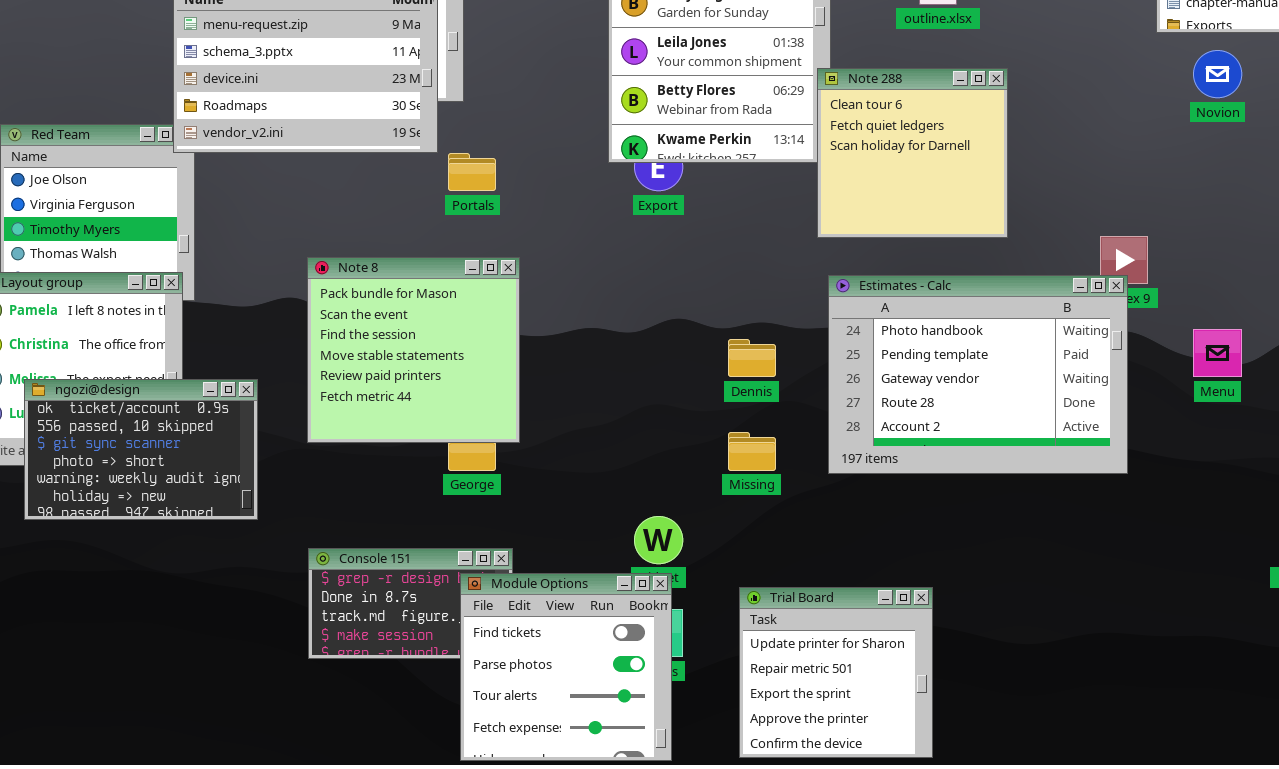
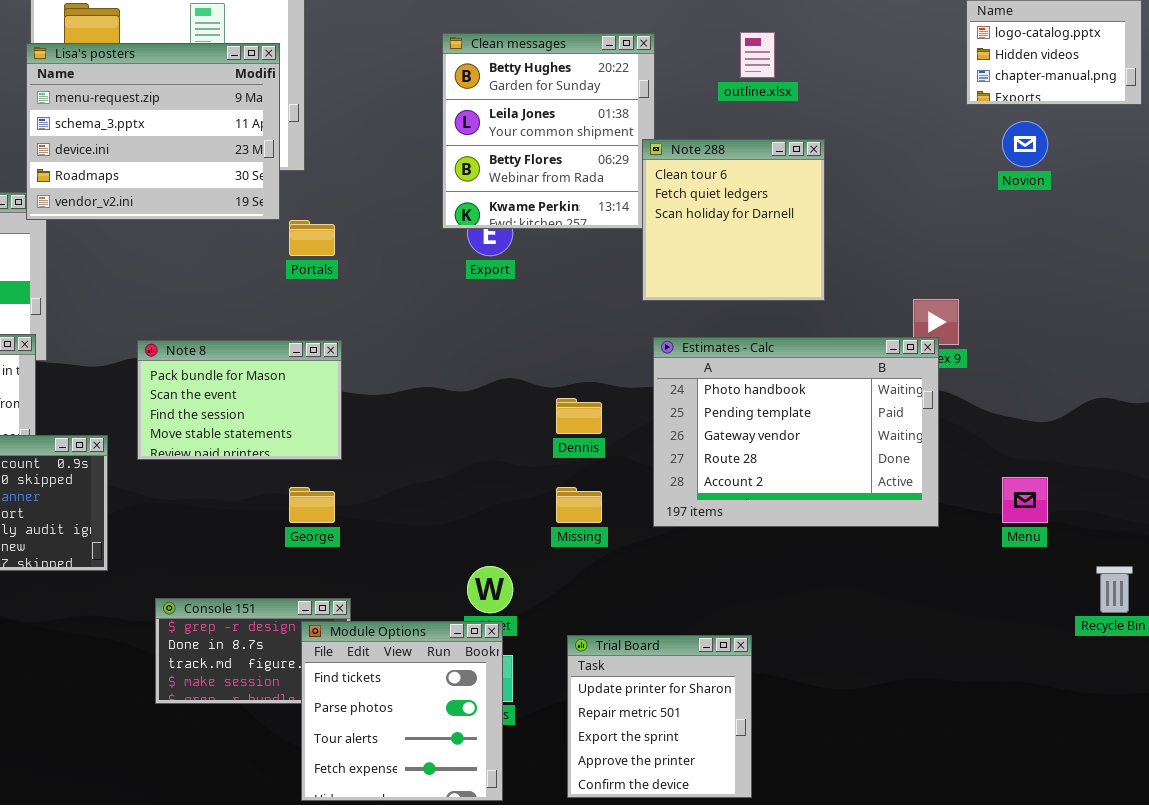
Note 8: [307,257,520,443] -> [137,340,342,460], moved, resized
Menu: [1193,329,1242,377] -> [1002,477,1048,523], moved

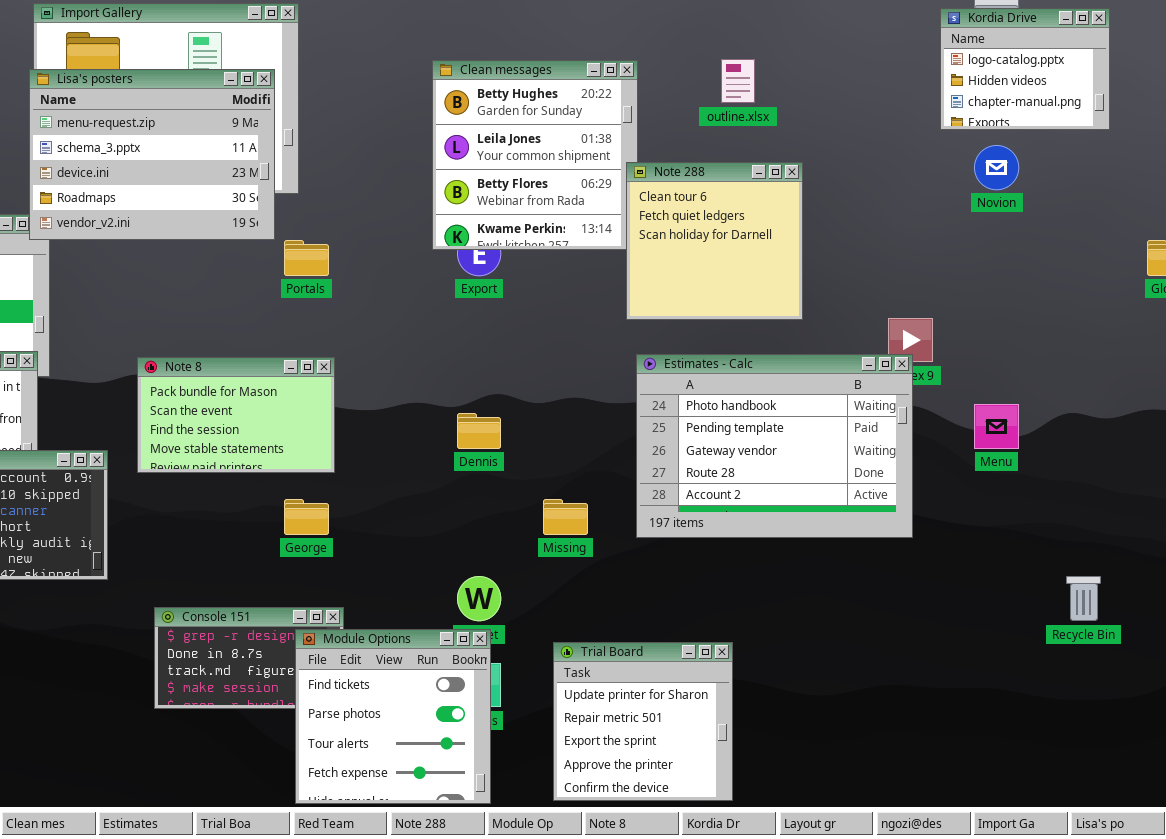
Dennis: [556,398,602,434] -> [457,413,501,449], moved
Menu: [1002,477,1048,523] -> [974,404,1019,449], moved

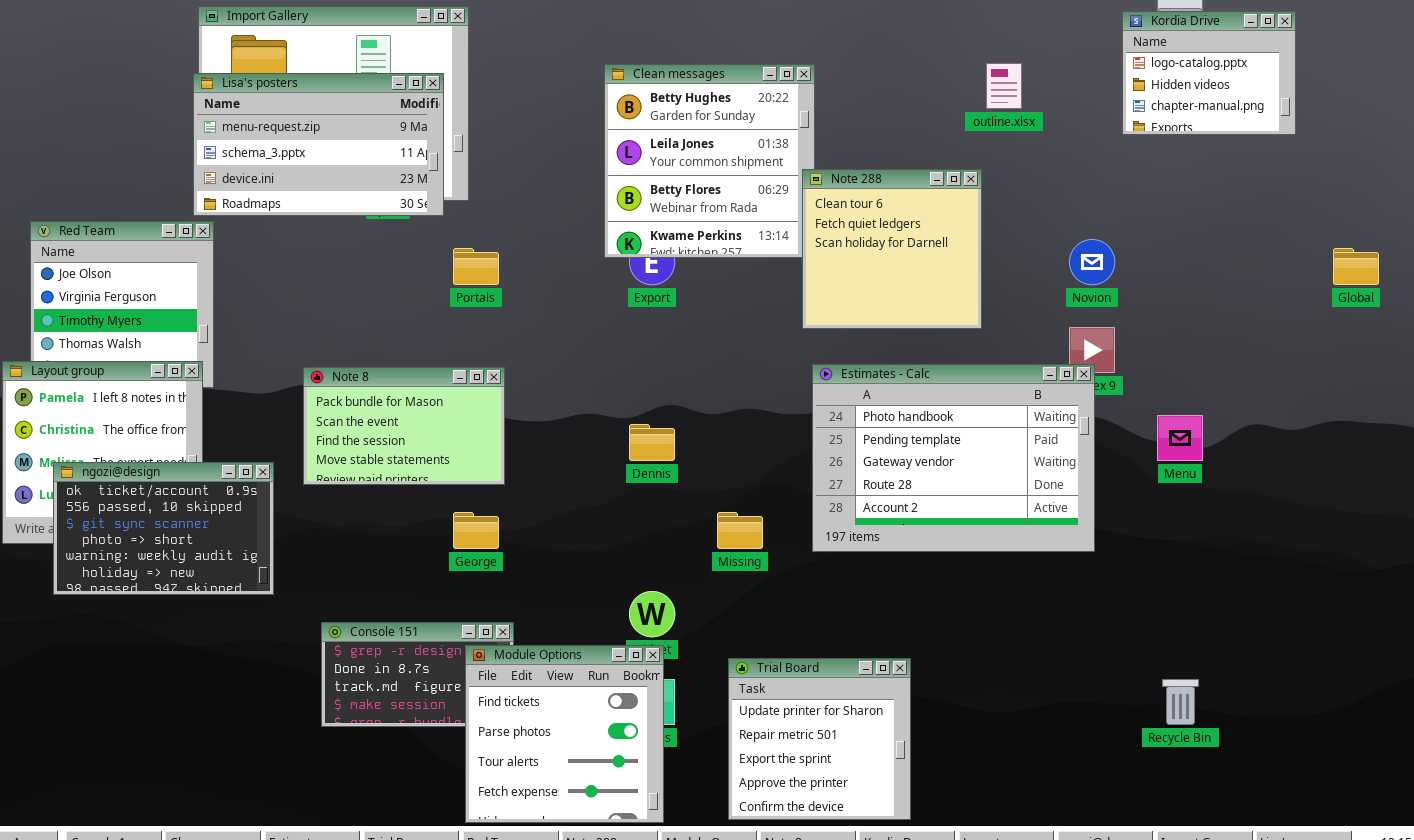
outline.xlsx: [721,59,755,103] -> [986,63,1022,109], moved
Lisa's posters: [29,69,275,240] -> [193,73,444,216], resized
Novion: [974,145,1019,190] -> [1069,239,1115,285], moved
Recycle Bin: [1066,576,1101,621] -> [1162,679,1199,725], moved

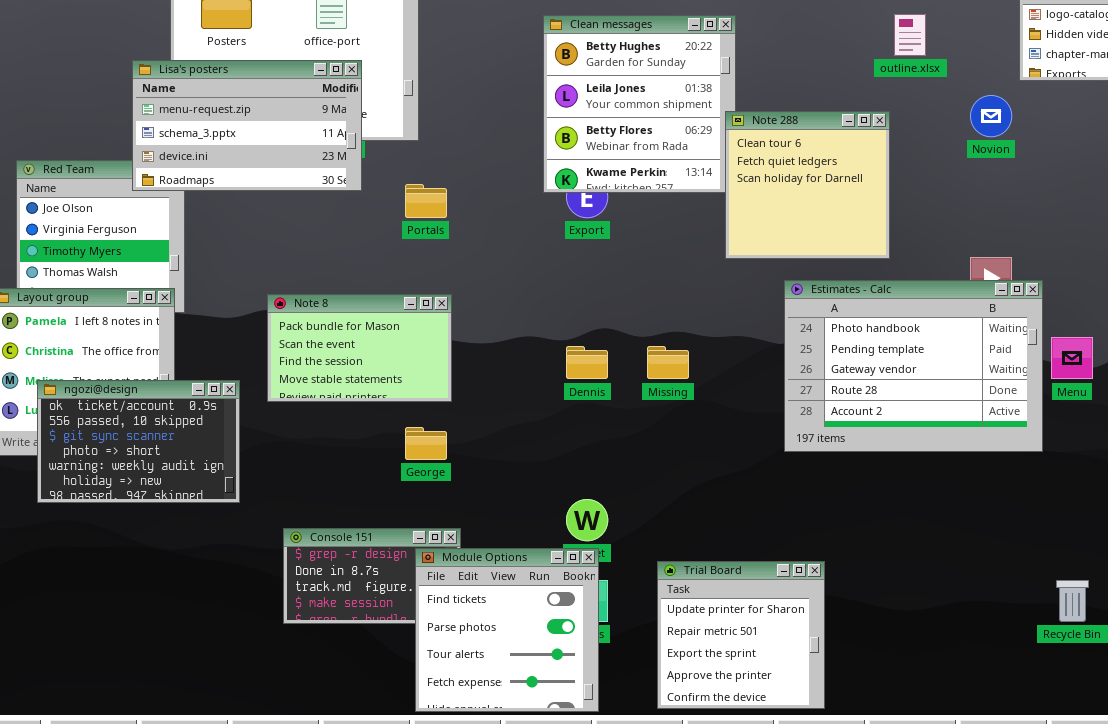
Lisa's posters: [193,73,444,216] -> [132,60,362,191], moved
Novion: [1069,239,1115,285] -> [970,95,1012,137], moved
Estimates - Calc: [812,364,1095,552] -> [784,280,1043,452], moved
Missing: [717,512,763,549] -> [647,346,689,379], moved

